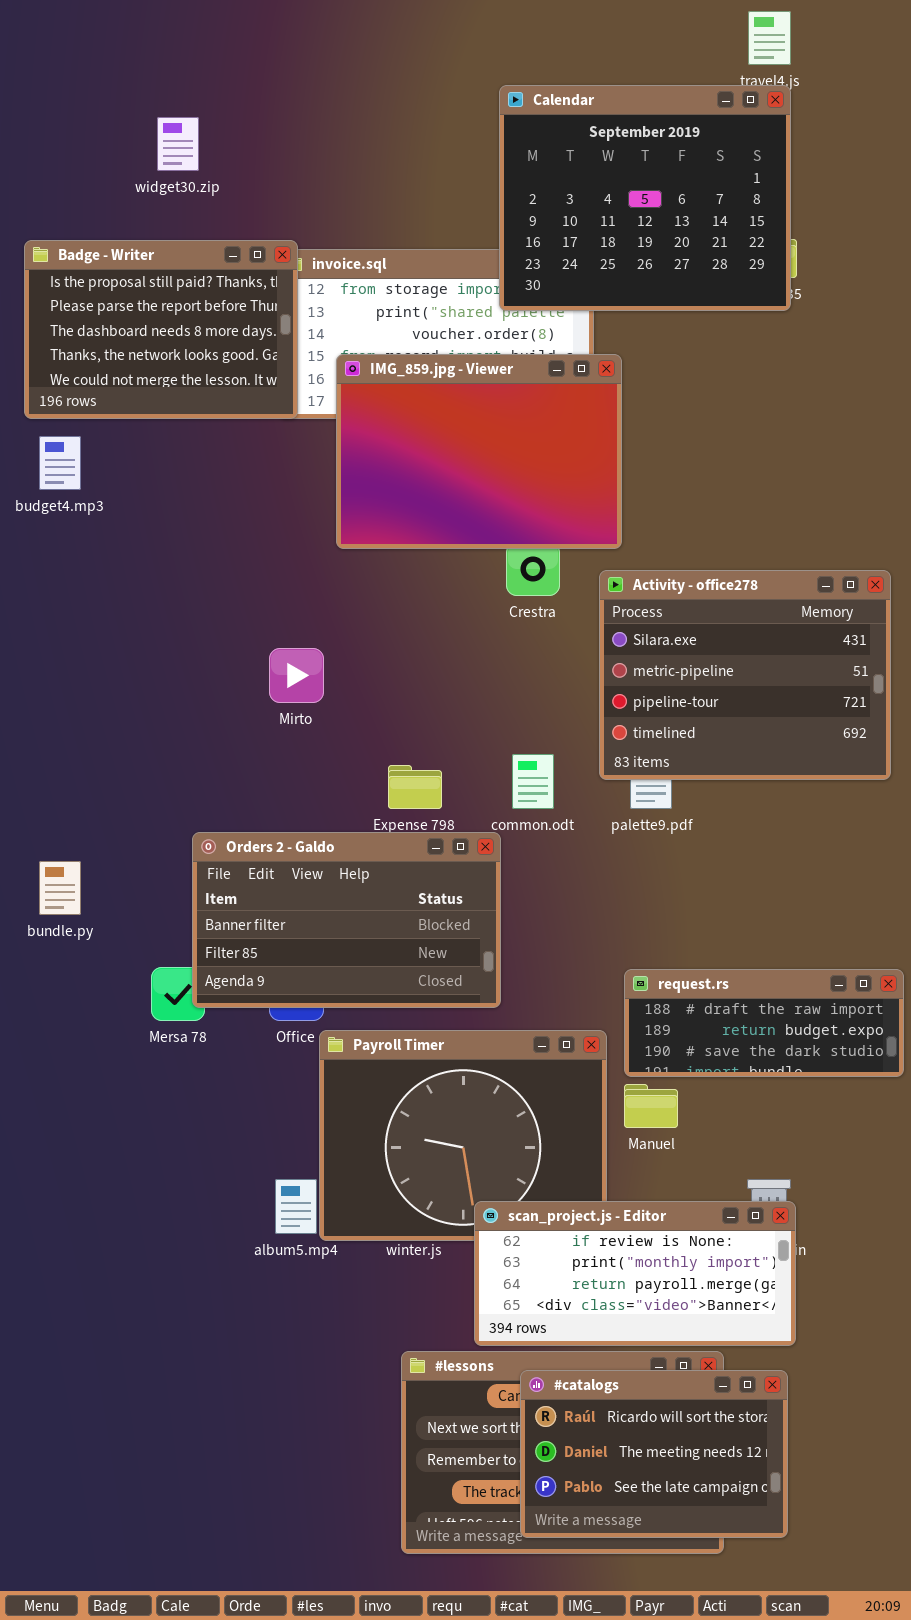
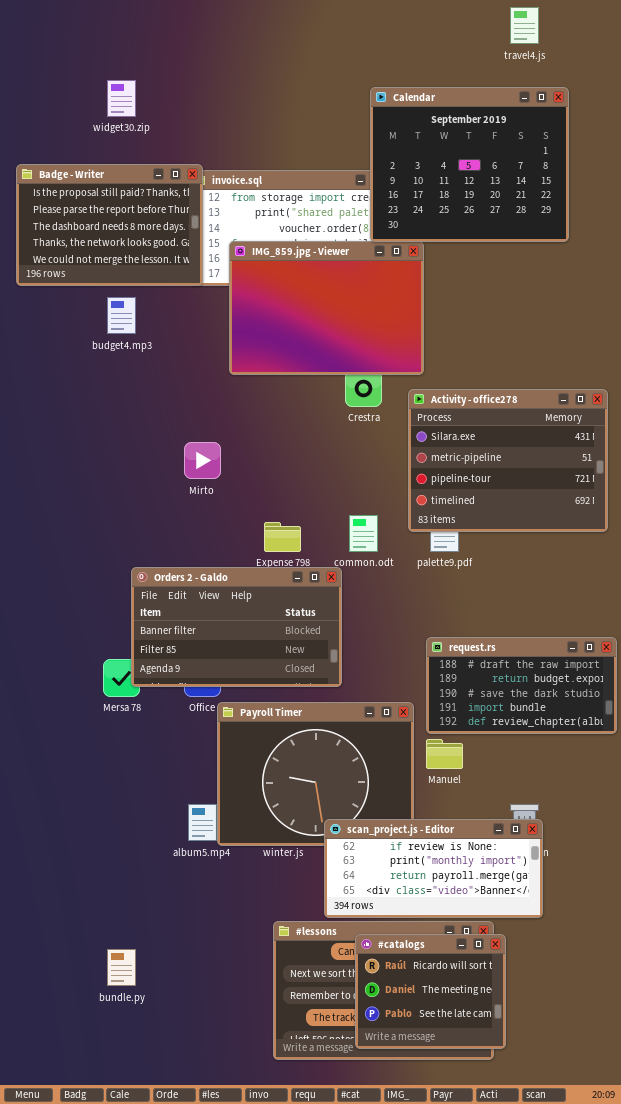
Calendar: [499,85,791,311] -> [370,87,569,242], moved
budget4.mp3: [39,436,81,490] -> [107,297,136,334], moved
bundle.py: [39,861,81,915] -> [107,949,136,986], moved
request.rs: [624,969,904,1077] -> [426,637,617,734], resized
#catalogs: [520,1370,788,1538] -> [355,934,506,1049], resized

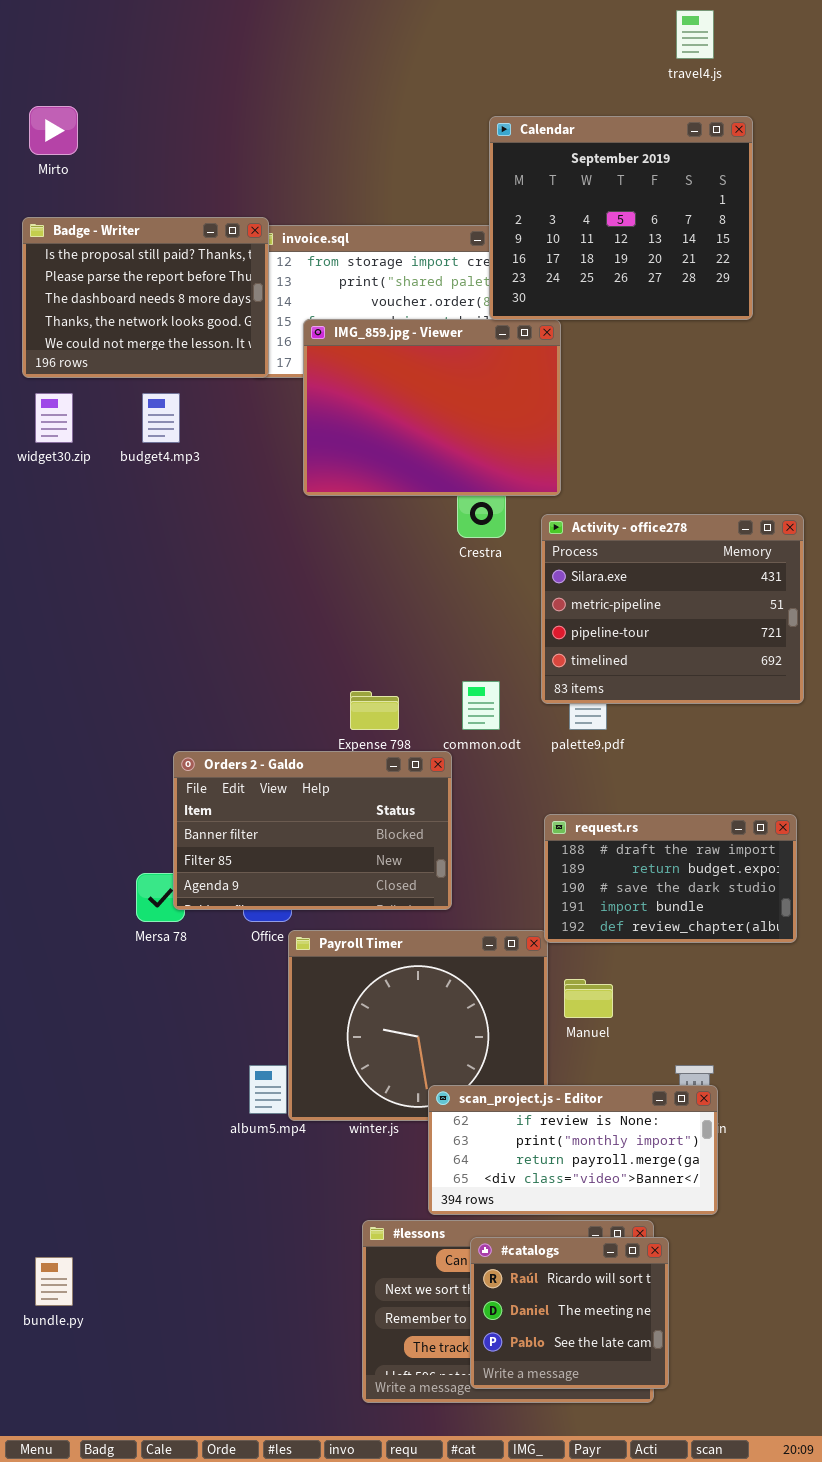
widget30.zip: [107,80,136,117] -> [35,393,73,443], moved
Mirto: [184,442,221,479] -> [29,106,78,155], moved
request.rs: [426,637,617,734] -> [544,814,797,943], moved
bundle.py: [107,949,136,986] -> [35,1257,73,1306], moved

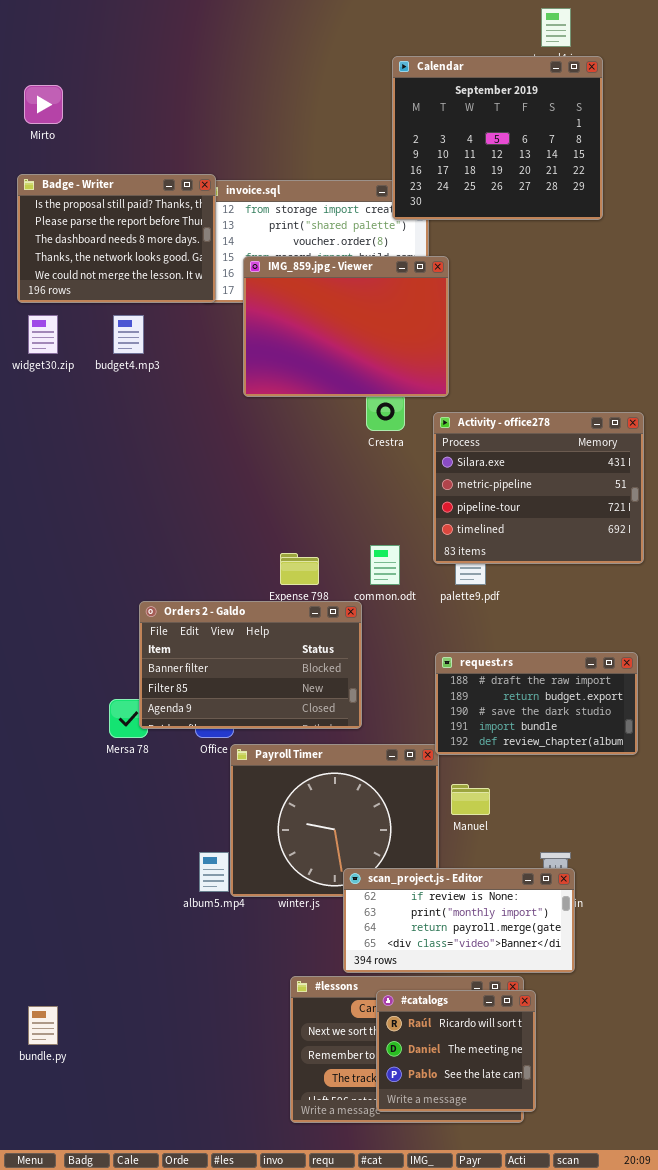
Calendar: [489,116,753,320] -> [392,56,603,220], moved

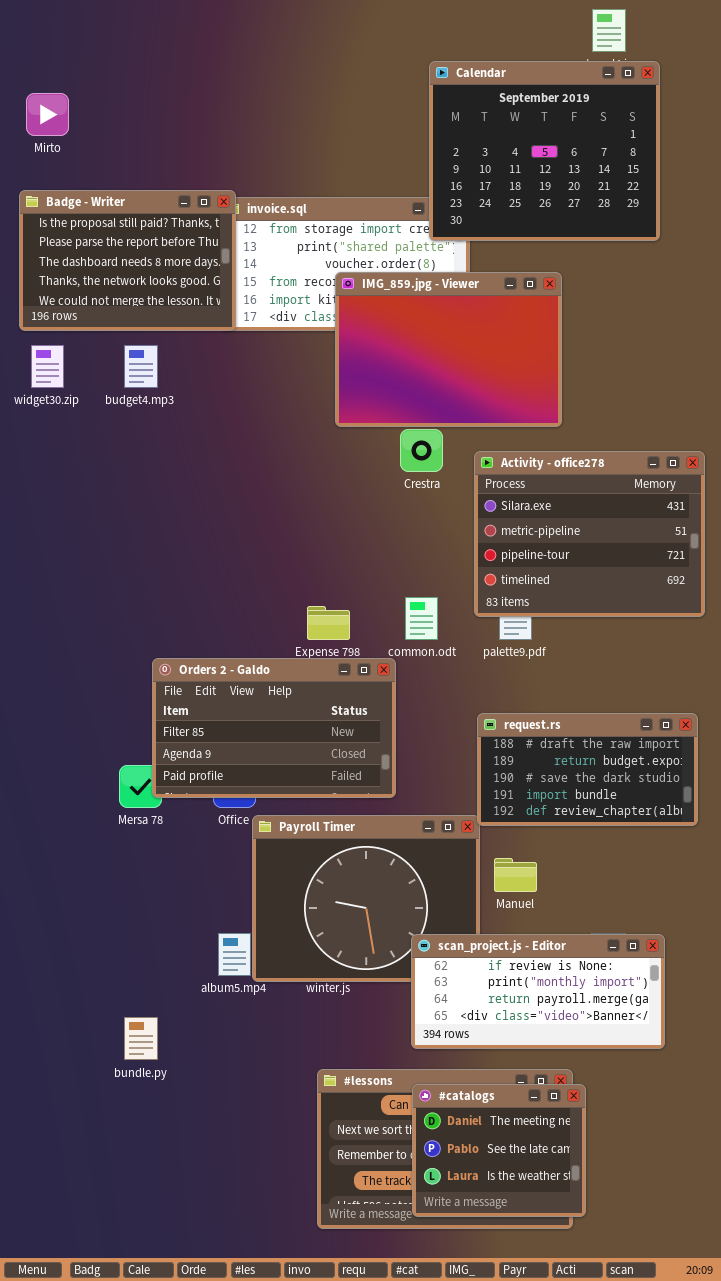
IMG_859.jpg - Viewer: [243,256,449,397] -> [335,272,562,427], moved
Orders 2 - Galdo: [139,601,362,729] -> [152,658,396,798], scrolled down 1 row
scan_project.js - Editor: [343,868,575,973] -> [411,934,665,1049], moved
#catalogs: [376,990,536,1112] -> [412,1084,586,1217], scrolled down 1 row
bundle.py: [28,1006,58,1045] -> [124,1017,158,1060], moved

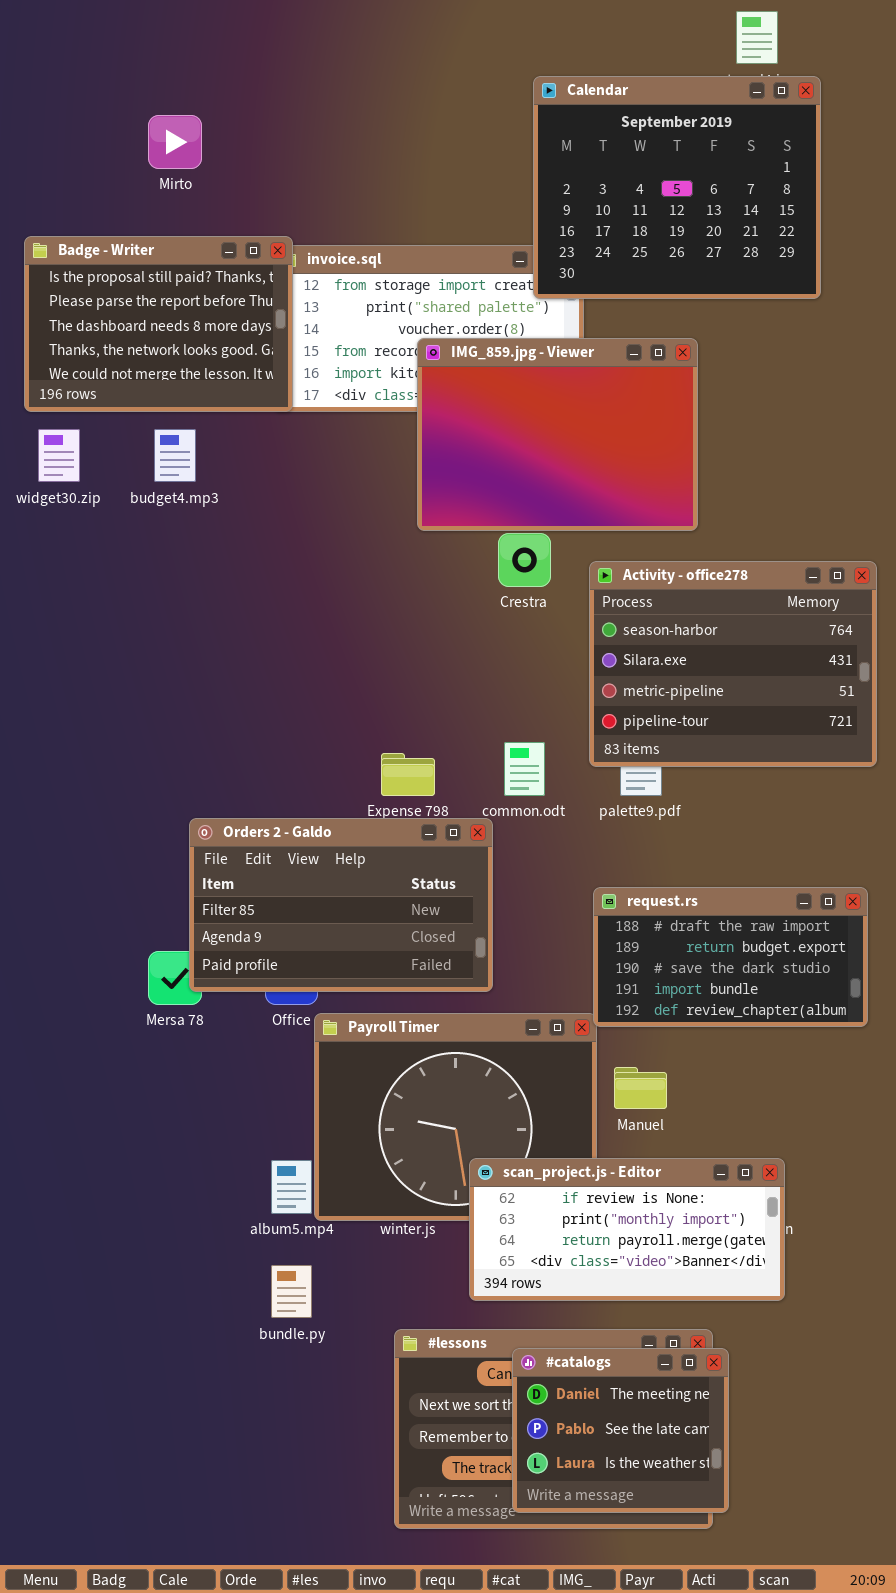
Mirto: [26,93,69,136] -> [148,115,202,169], moved
Activity - office278: [474,451,705,617] -> [589,561,877,767], scrolled up 1 row
scan_project.js - Editor: [411,934,665,1049] -> [469,1158,785,1301], moved
bundle.py: [124,1017,158,1060] -> [271,1265,312,1318], moved

